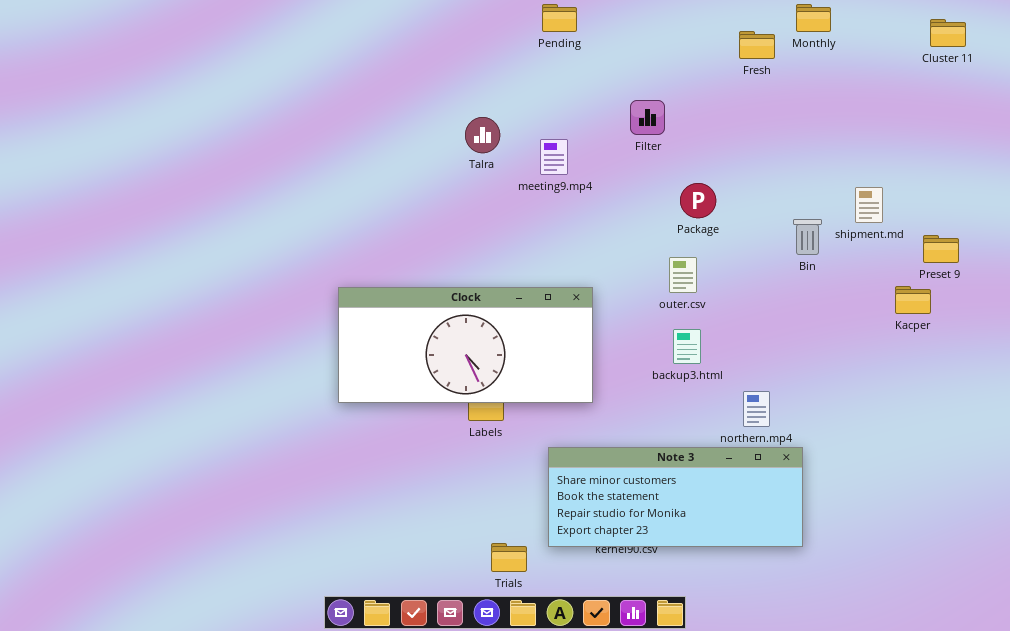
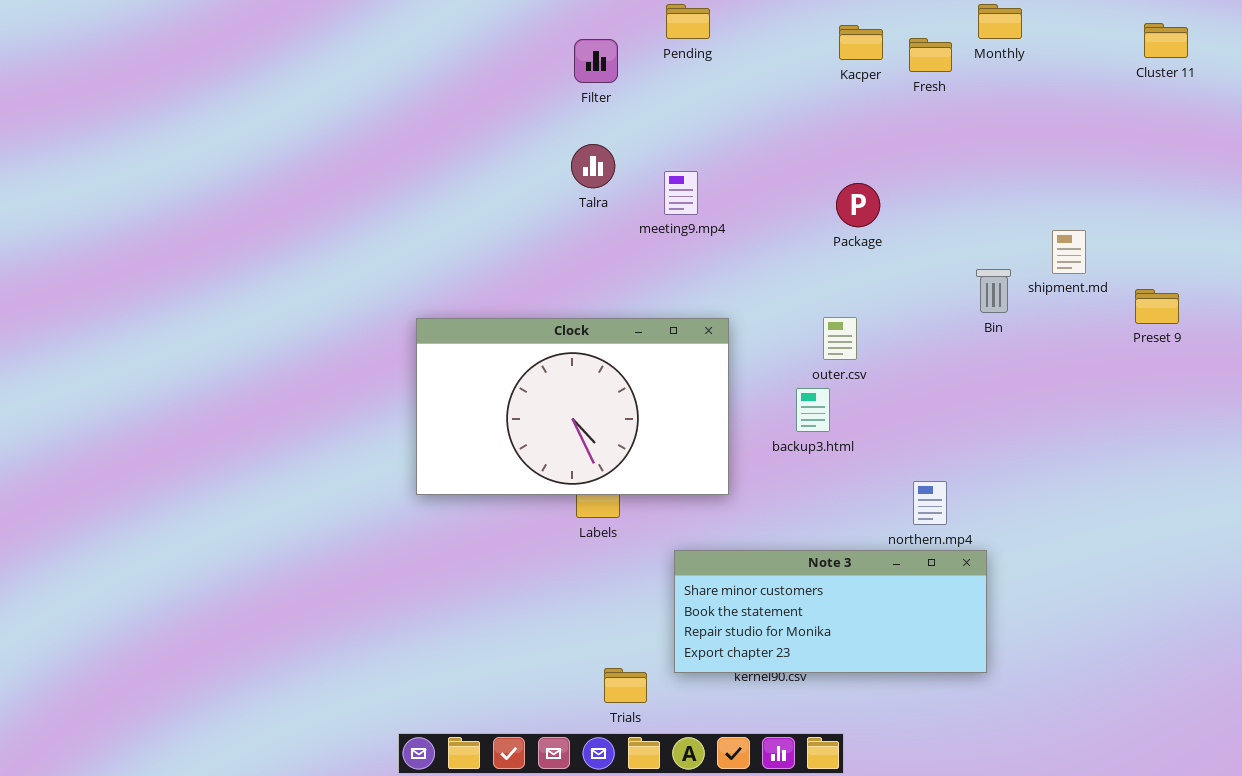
Filter: [630,100,665,135] -> [574,39,618,83], moved
Package: [680,183,716,218] -> [836,183,880,227], moved
Kacper: [895,286,931,314] -> [839,25,883,60], moved
Clock: [338,287,593,403] -> [416,318,729,495], resized
backup3.html: [673,329,701,364] -> [796,388,830,432], moved

